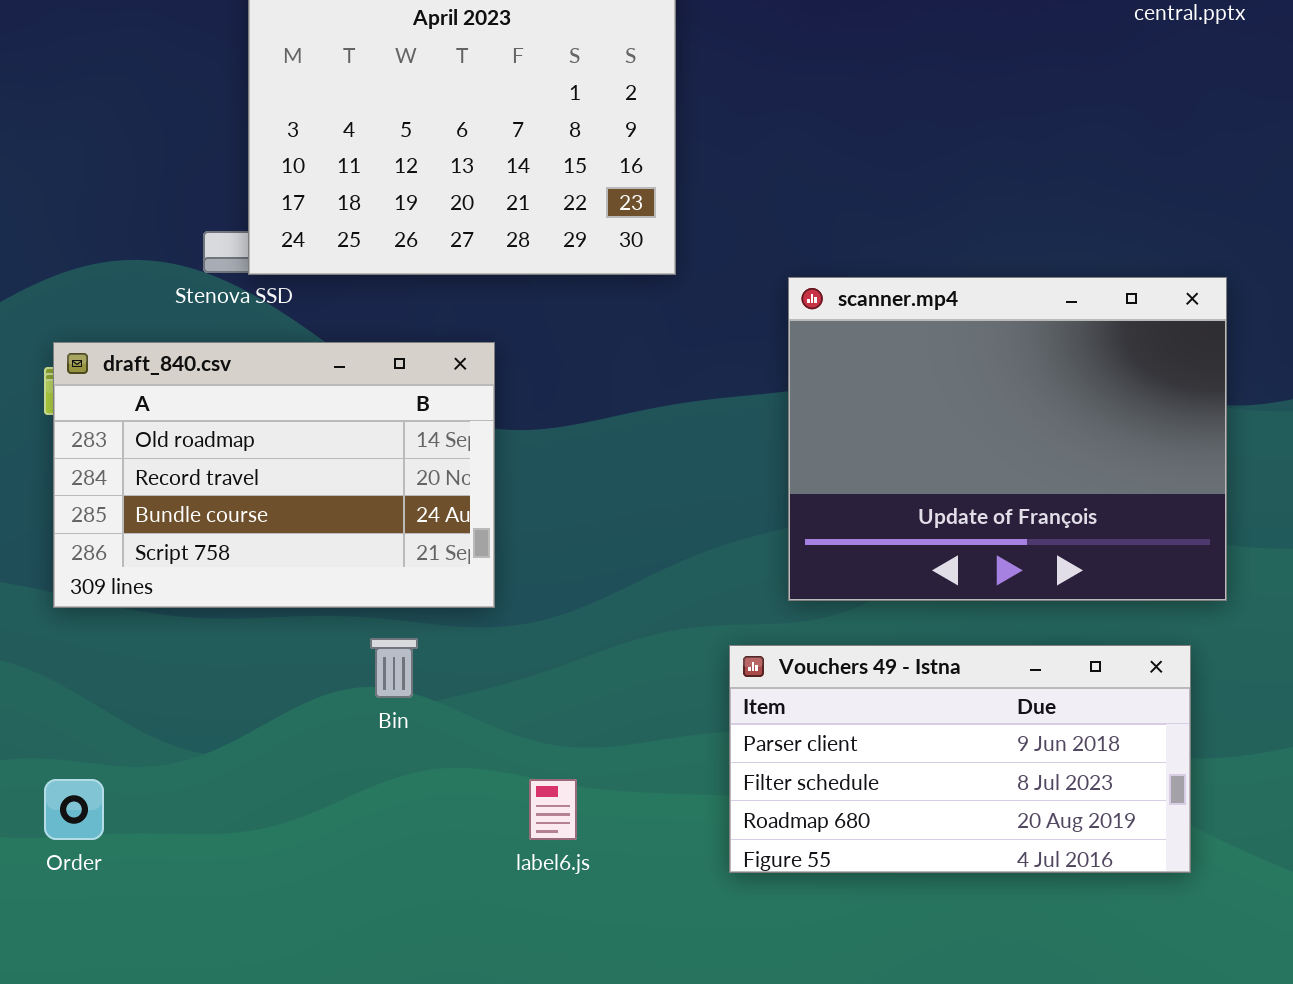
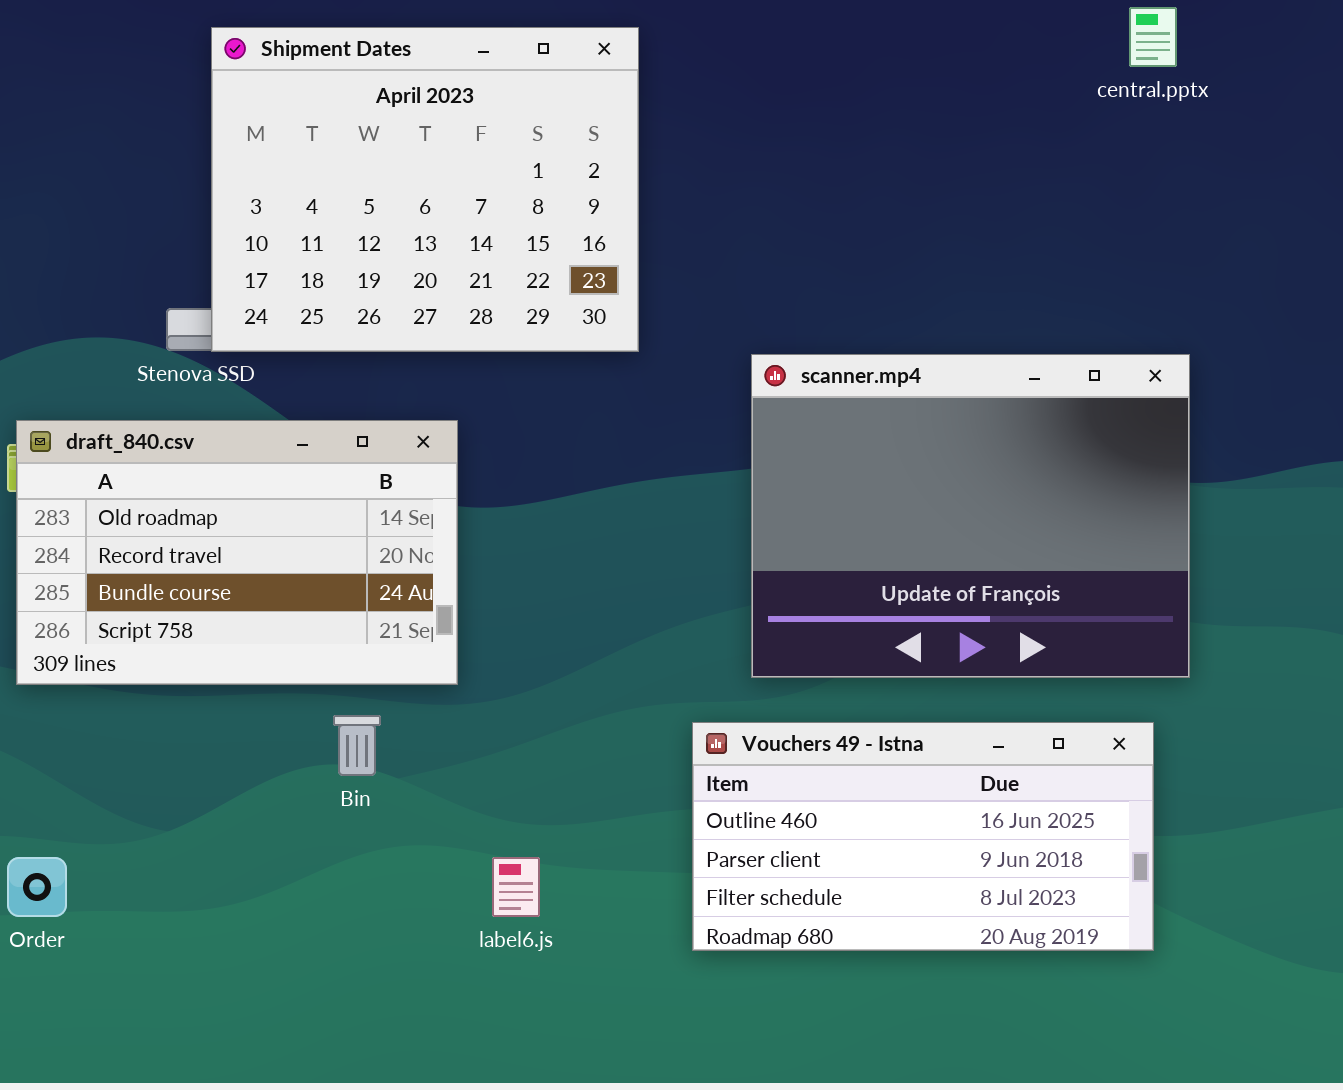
Vouchers 49 - Istna: [729,645,1191,873] -> [692,722,1154,951], scrolled up 1 row

